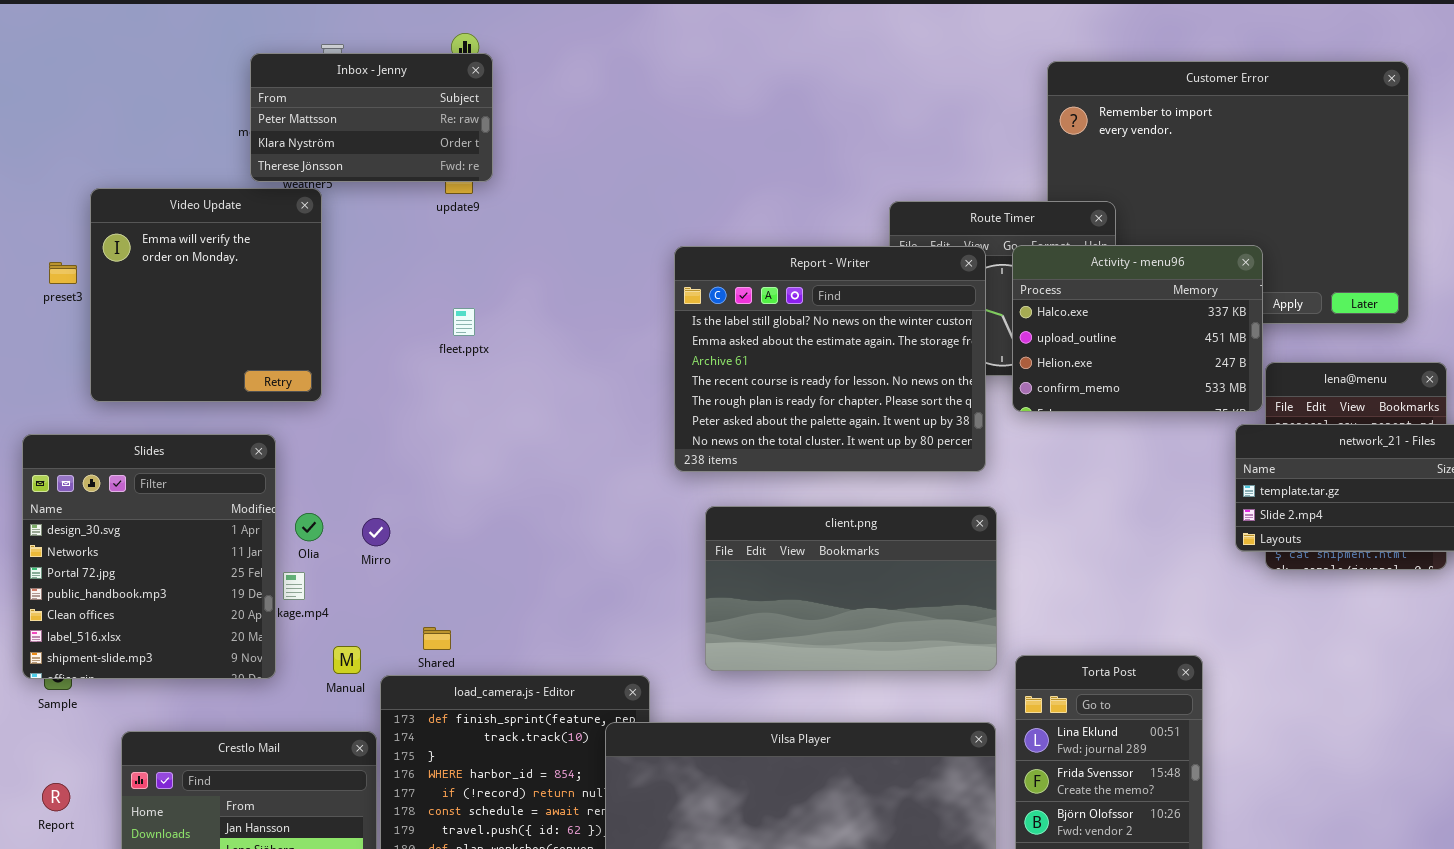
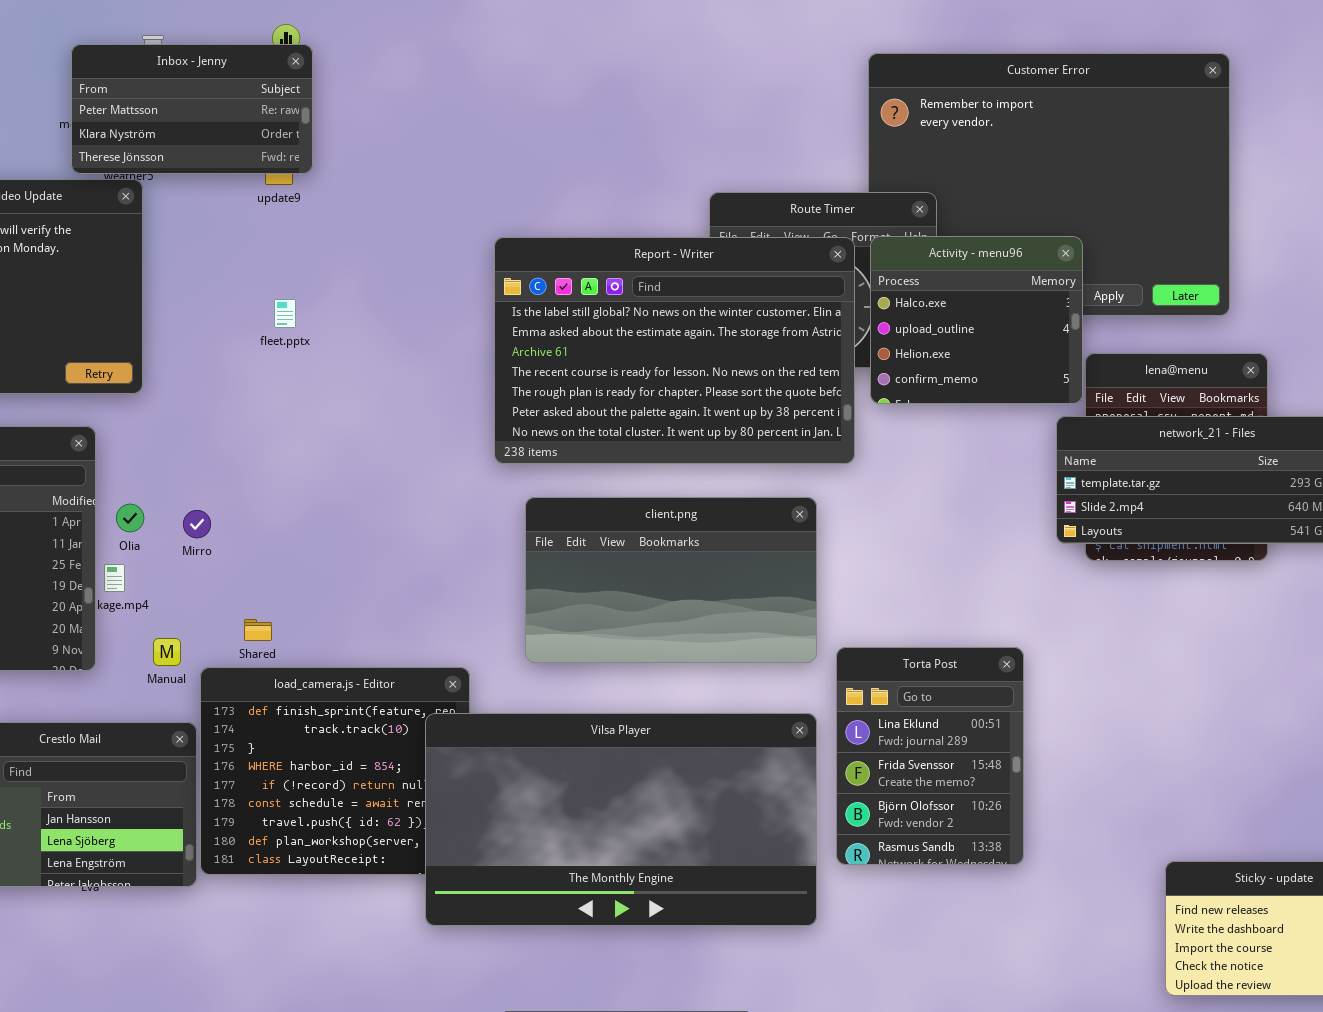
Activity - menu96: [1012,245,1263,412] -> [870,236,1083,404], resized
Report - Writer: [674,246,986,472] -> [494,237,855,464], resized

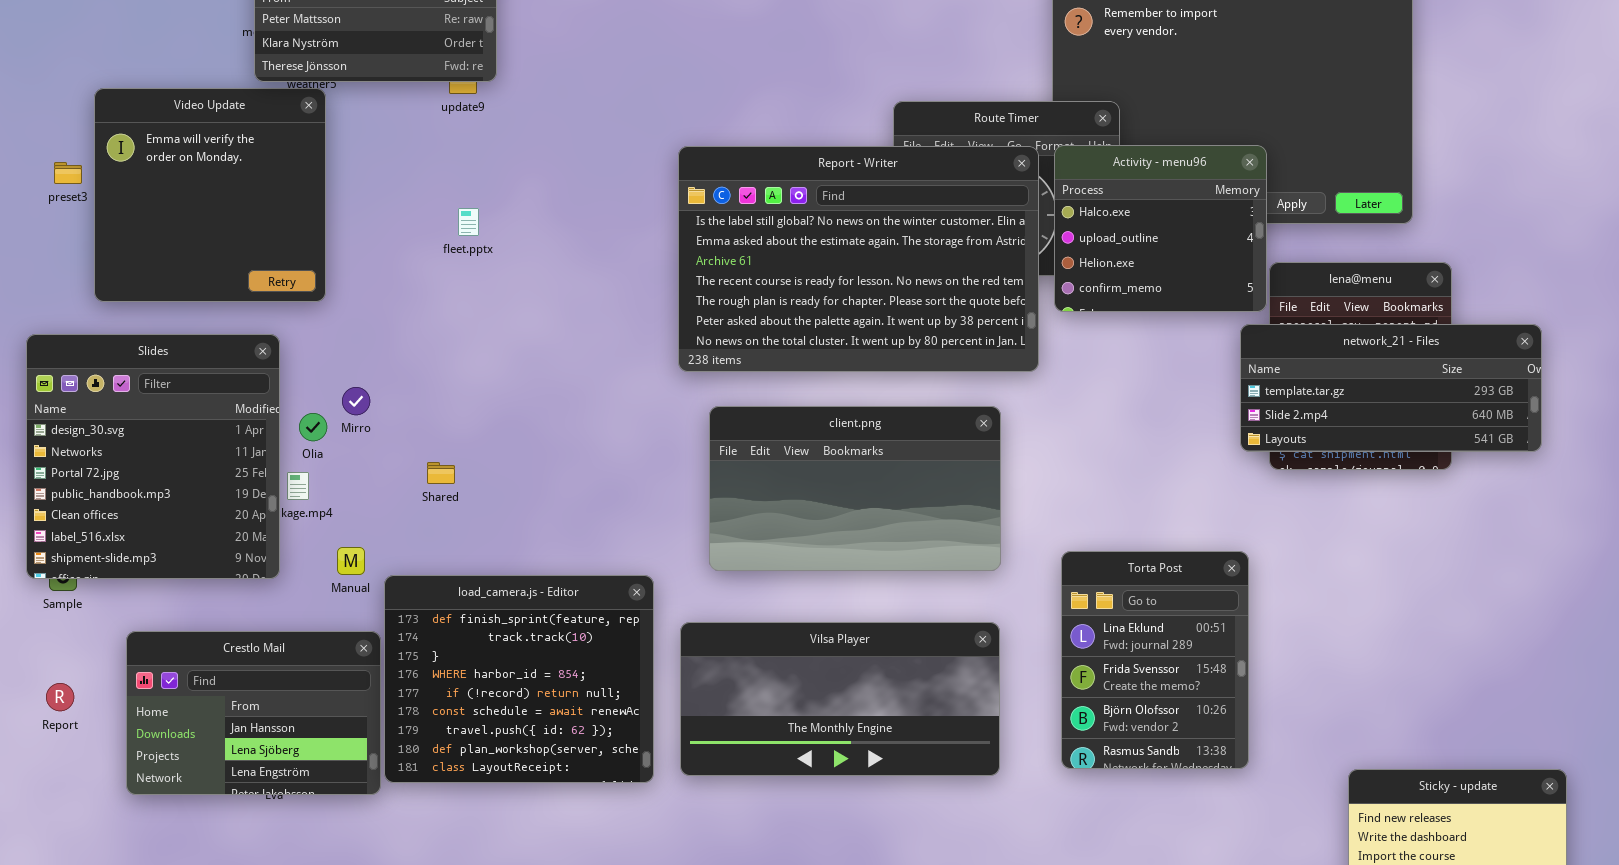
Mirro: [183,510,211,538] -> [342,387,370,415], moved
Shared: [244,619,272,641] -> [427,462,455,484], moved
Torta Post: [836,647,1024,865] -> [1061,551,1249,769], moved
Vilsa Player: [425,713,817,926] -> [680,622,1000,776], resized

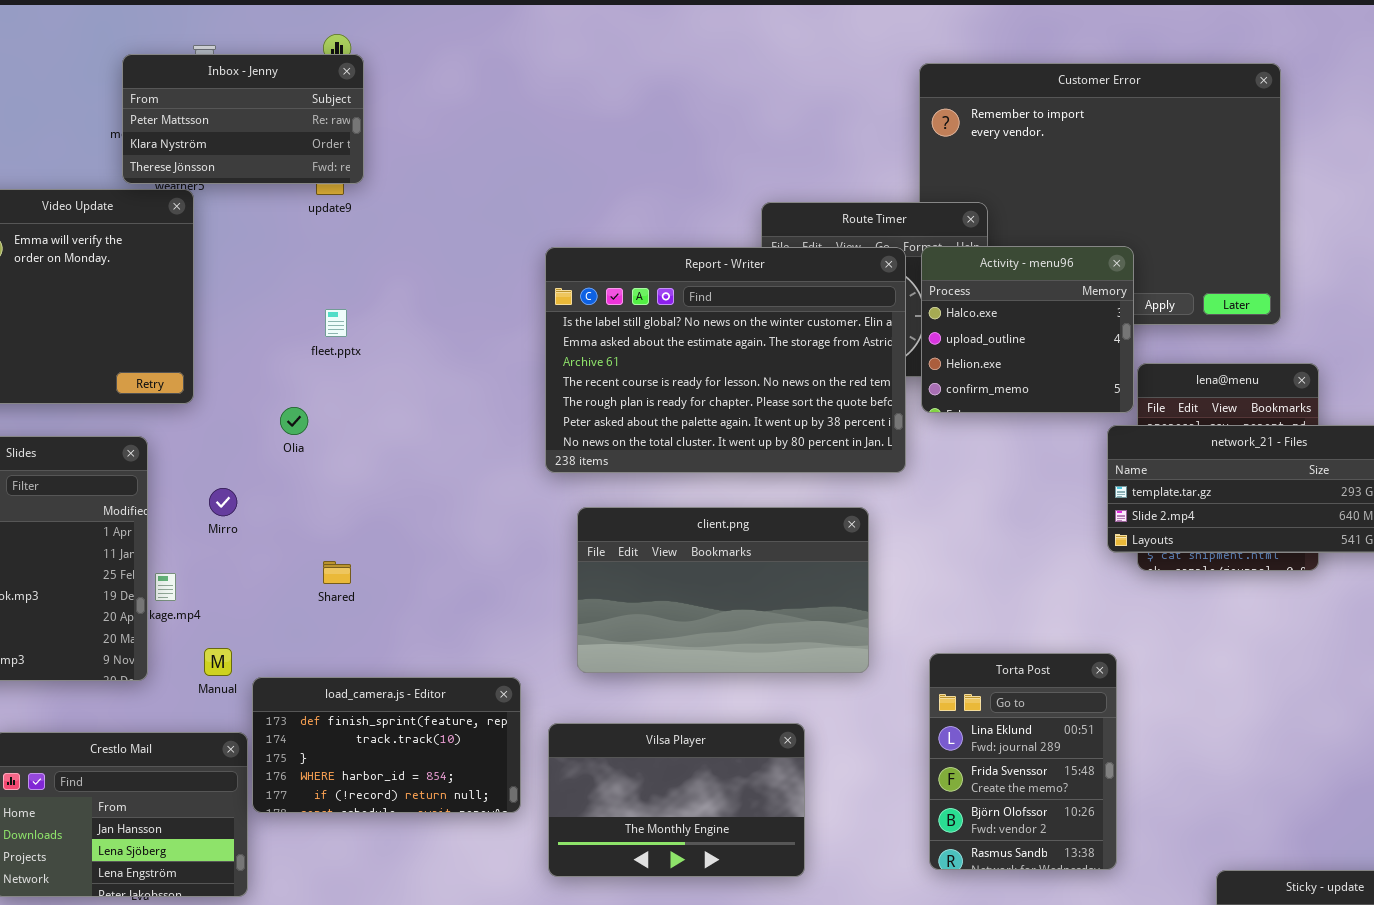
Olia: [299,413,327,441] -> [280,407,308,435], moved
Shared: [427,462,455,484] -> [323,561,351,584], moved
load_camera.js - Editor: [384,575,654,783] -> [252,677,521,813], resized
Vilsa Player: [680,622,1000,776] -> [548,723,805,877], resized

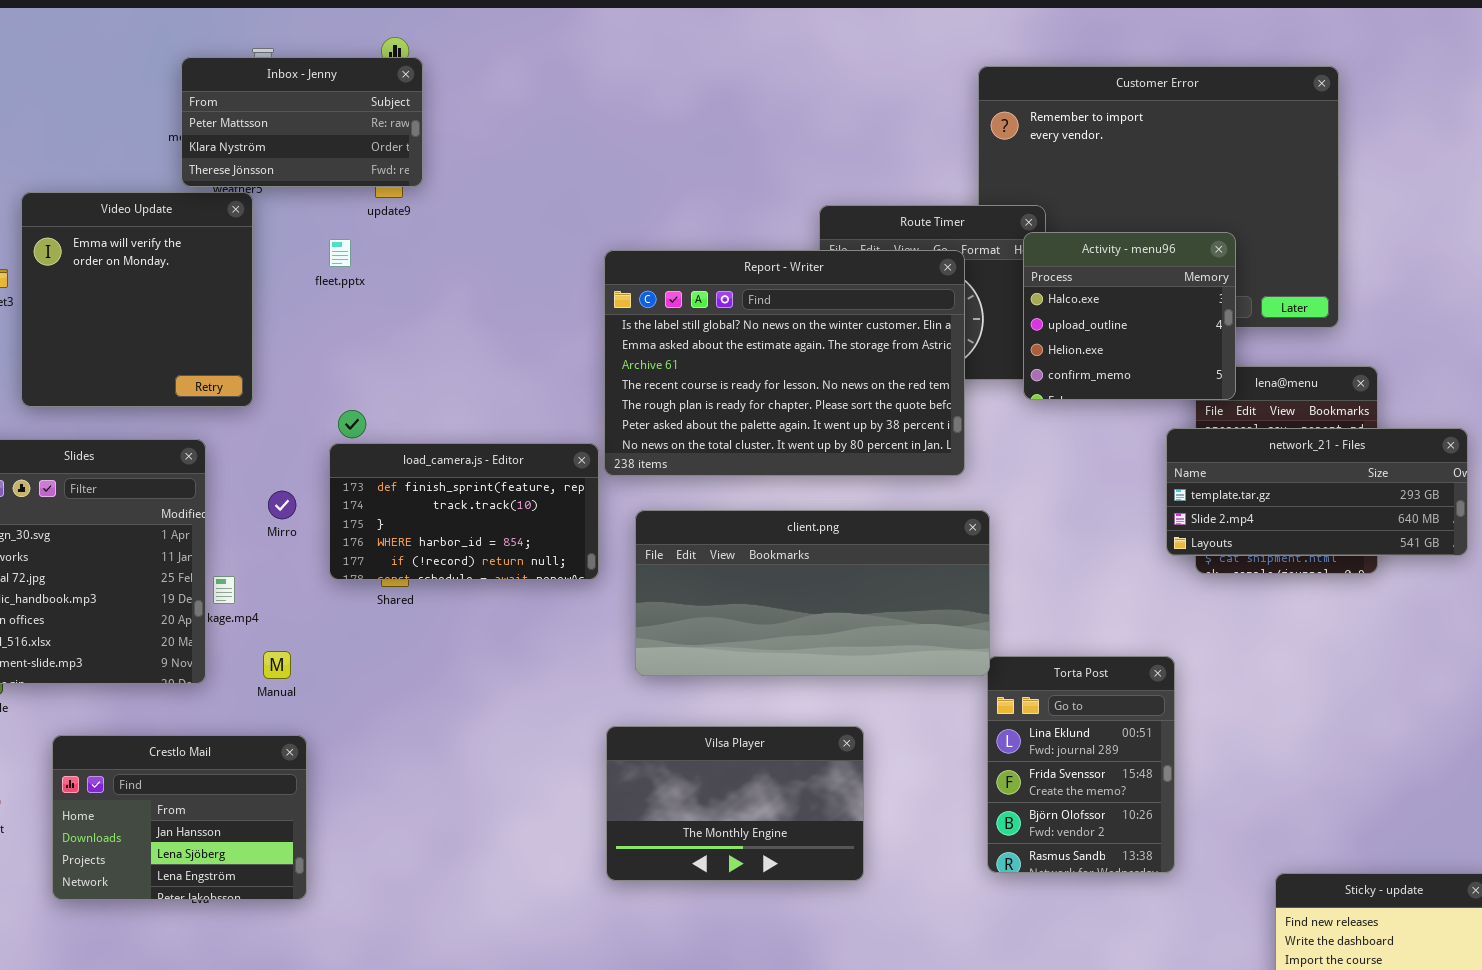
Activity - menu96: [921,246,1134,413] -> [1023,232,1236,400], moved
fleet.pptx: [325,309,347,337] -> [329,239,351,267], moved
client.png: [577,507,869,673] -> [635,510,990,676], resized
load_camera.js - Editor: [252,677,521,813] -> [329,443,599,580], moved

